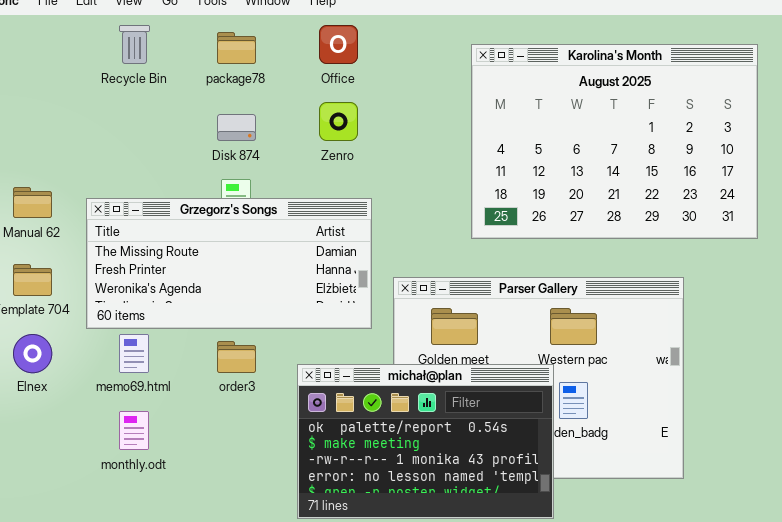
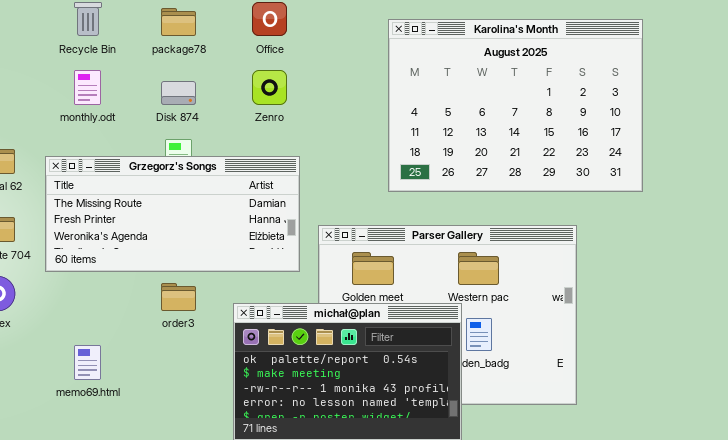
memo69.html: [119,334,149,373] -> [74,345,101,380], moved
monthly.odt: [119,411,149,450] -> [74,70,101,105], moved

